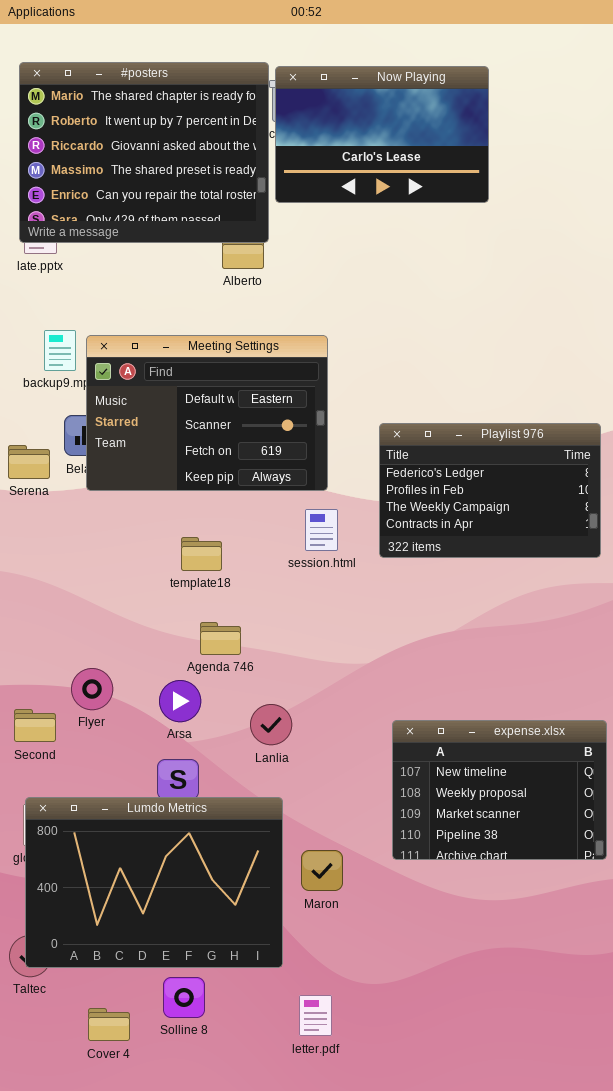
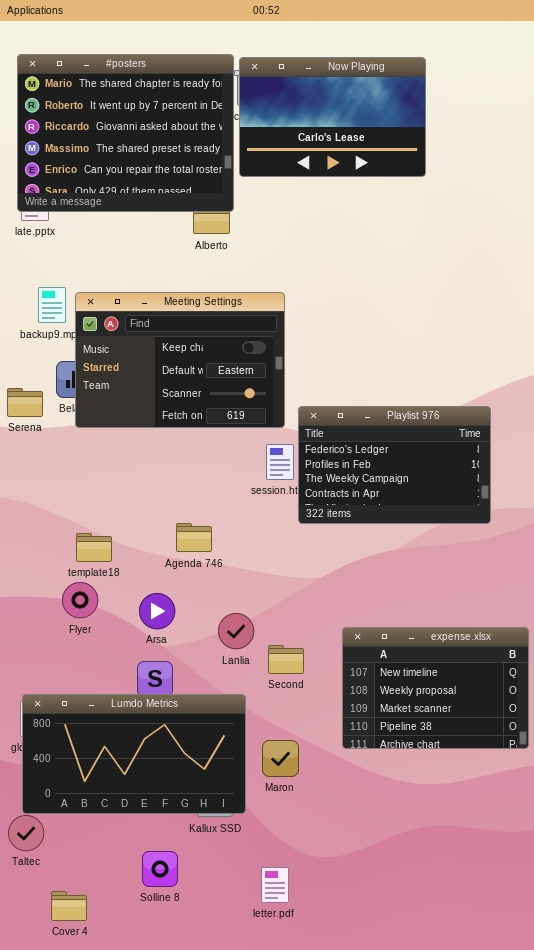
Meeting Settings: [86,335,328,491] -> [75,292,285,428], scrolled up 1 row
Playlist 976: [379,423,601,558] -> [298,406,491,524], moved
template18: [181,537,222,571] -> [76,533,112,562], moved
Agenda 746: [200,622,241,655] -> [176,523,212,552], moved
Second: [14,709,56,742] -> [268,645,304,674], moved
Lumdo Metrics: [25,797,283,968] -> [22,694,246,814], resized
Cover 4: [88,1008,130,1041] -> [51,891,87,921], moved

